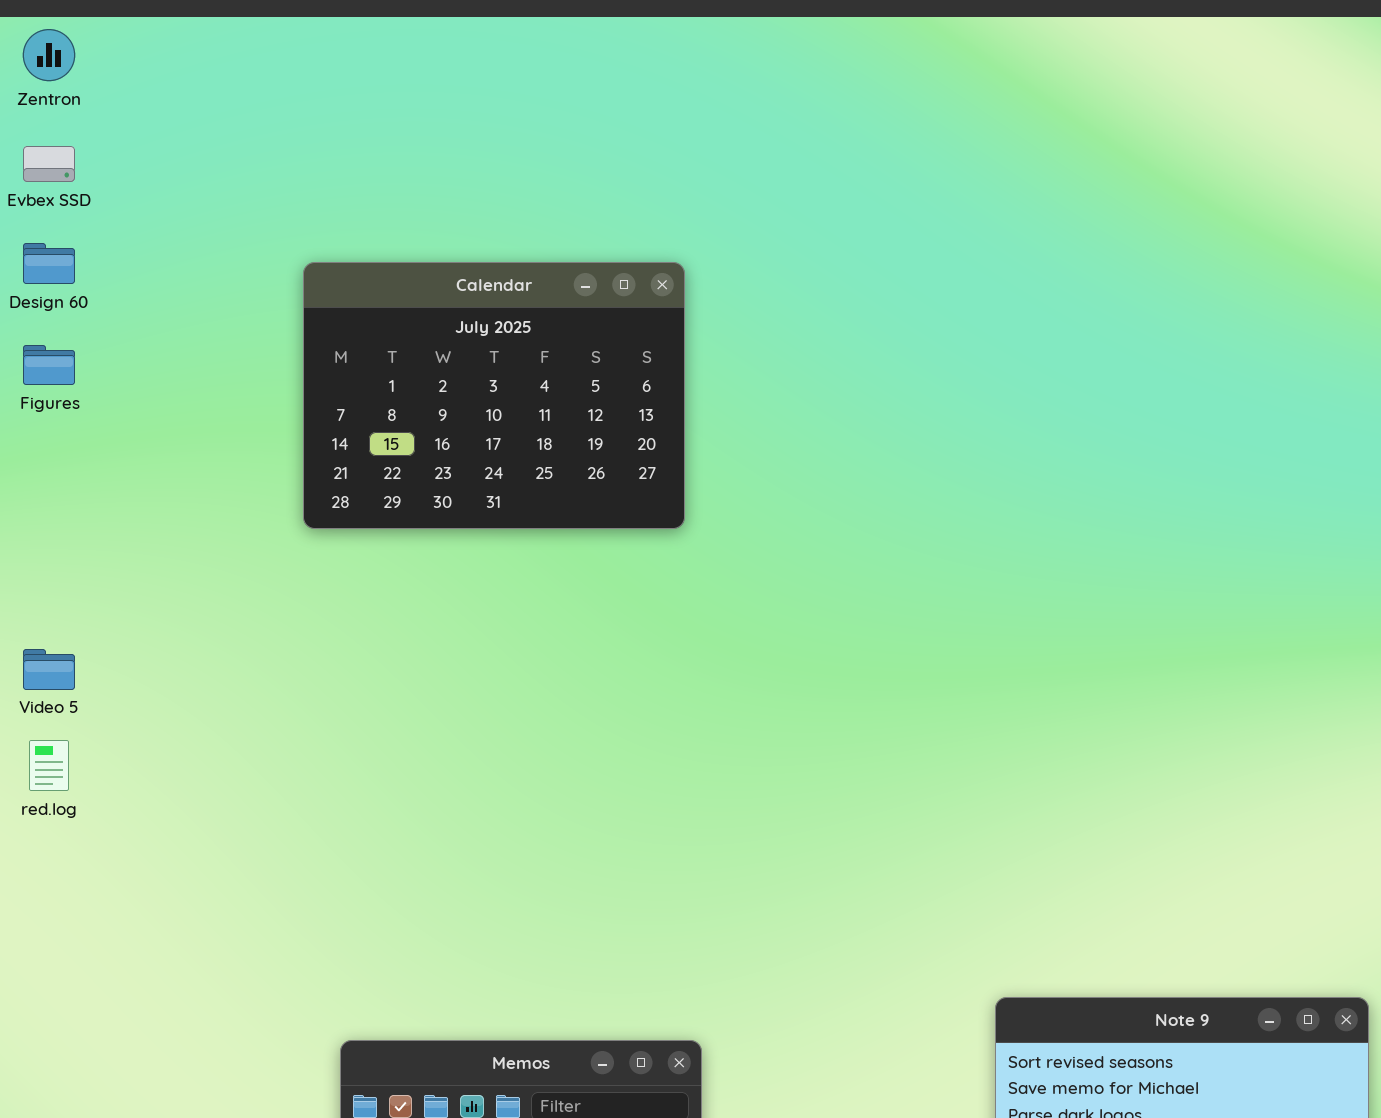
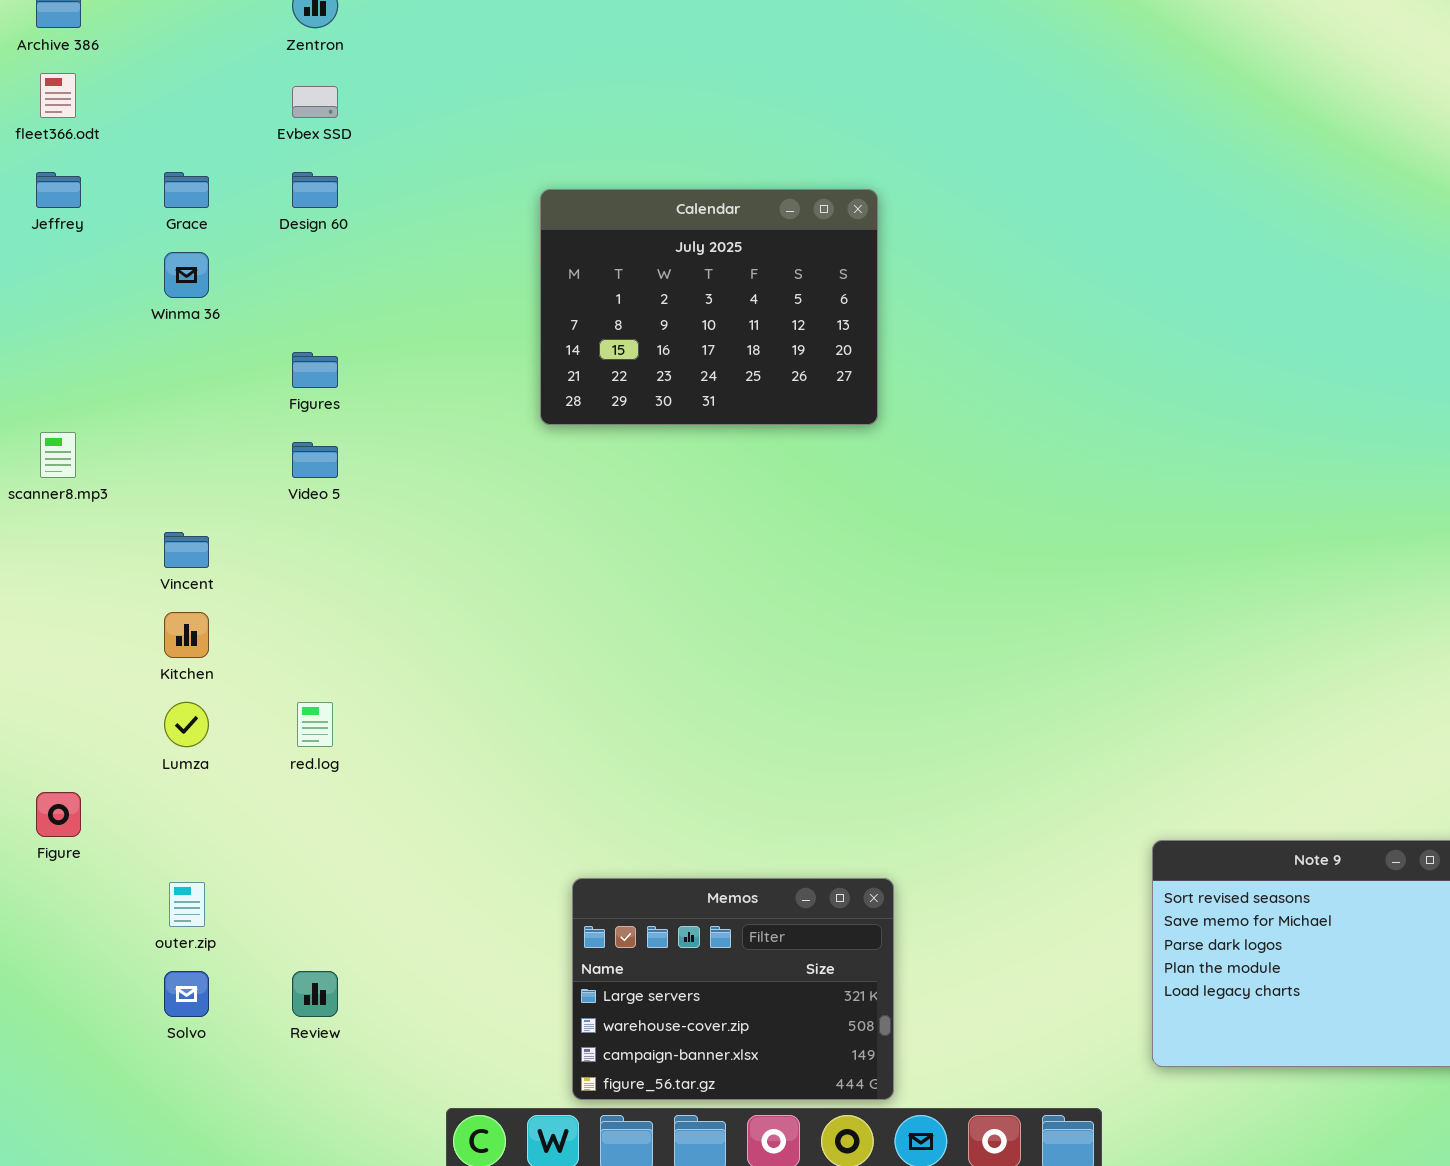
Figures: [23,345,75,385] -> [292,352,338,388], moved
Video 5: [23,649,75,690] -> [292,442,338,478], moved
red.log: [29,740,69,791] -> [297,702,333,747], moved

